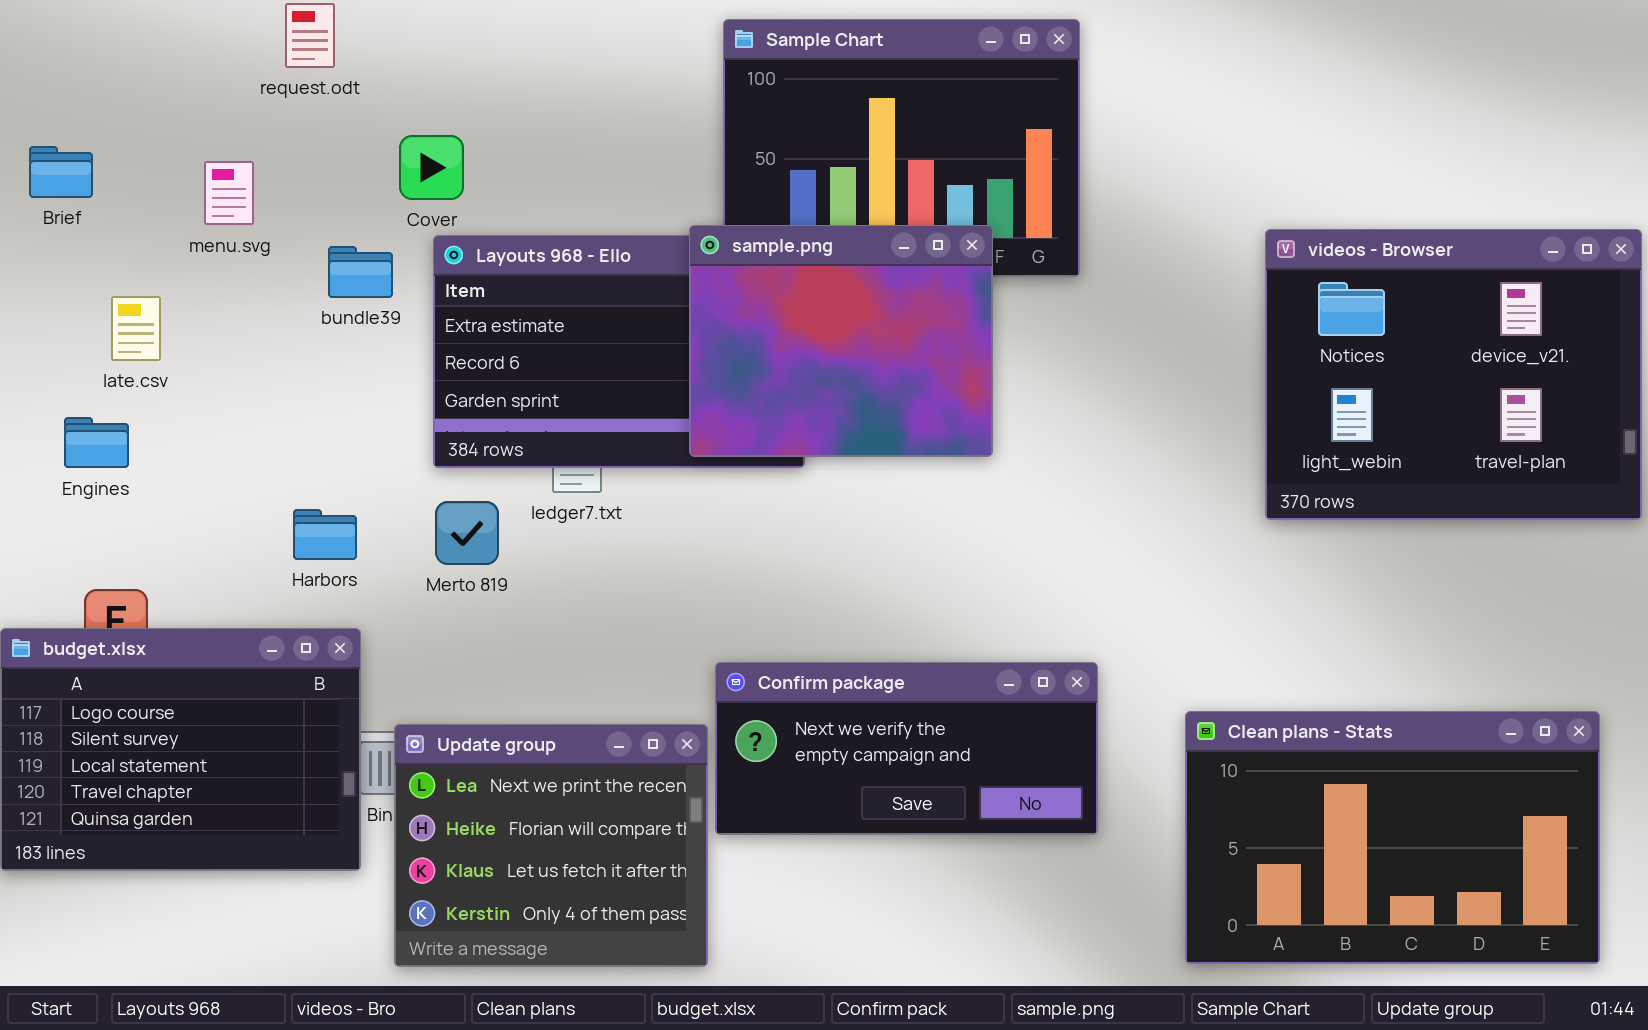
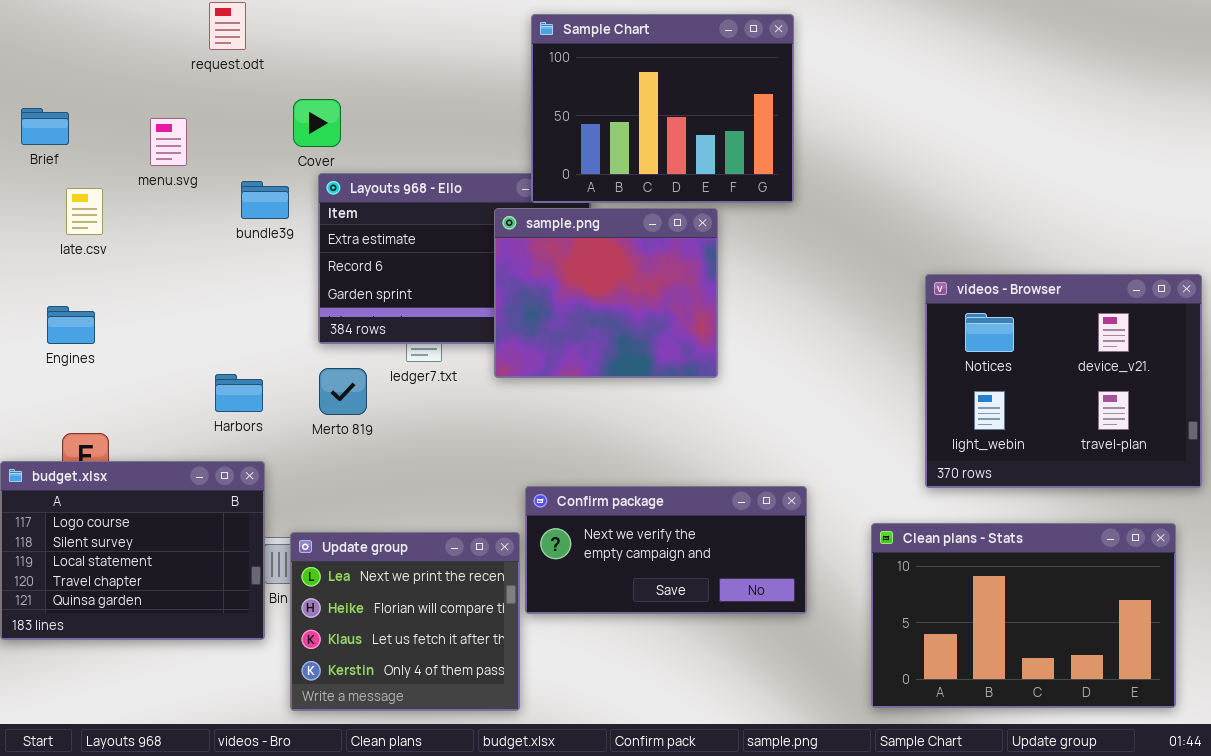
sample.png: [689,225,993,457] -> [494,208,718,378], moved
videos - Browser: [1265,229,1642,520] -> [925,274,1202,488], moved
late.csv: [111,296,161,361] -> [66,188,103,235], moved

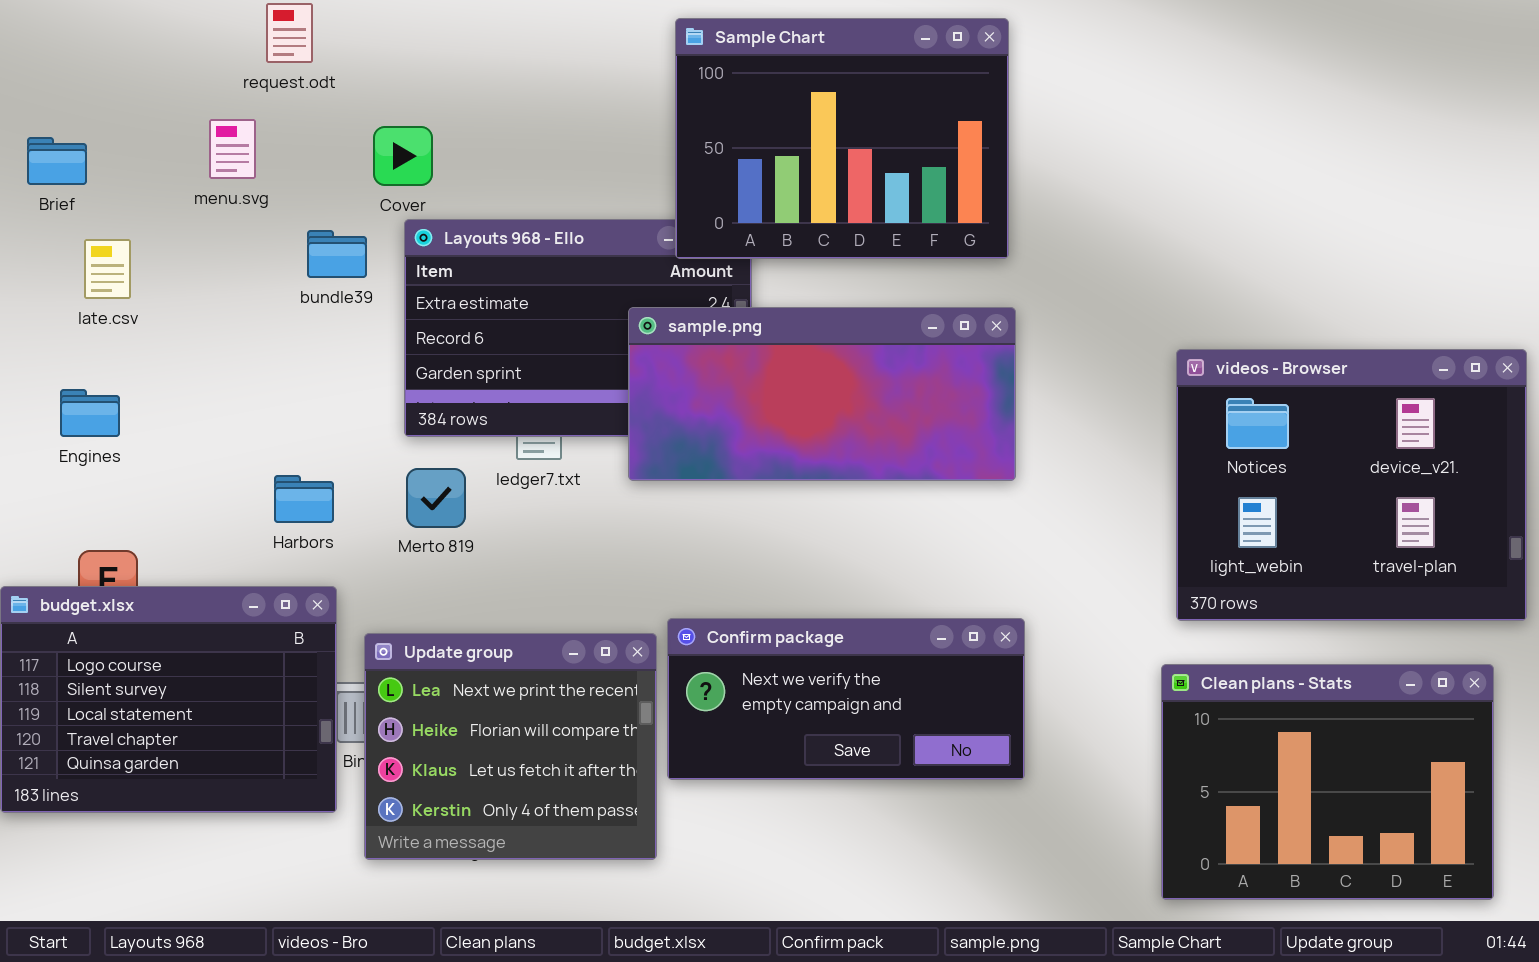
menu.svg: [150,118,187,166] -> [209,119,256,179], moved
sample.png: [494,208,718,378] -> [628,307,1016,481], resized
Clean plans - Stats: [871,523,1176,708] -> [1161,664,1494,900], resized
Update group: [290,532,520,711] -> [364,633,657,860], moved

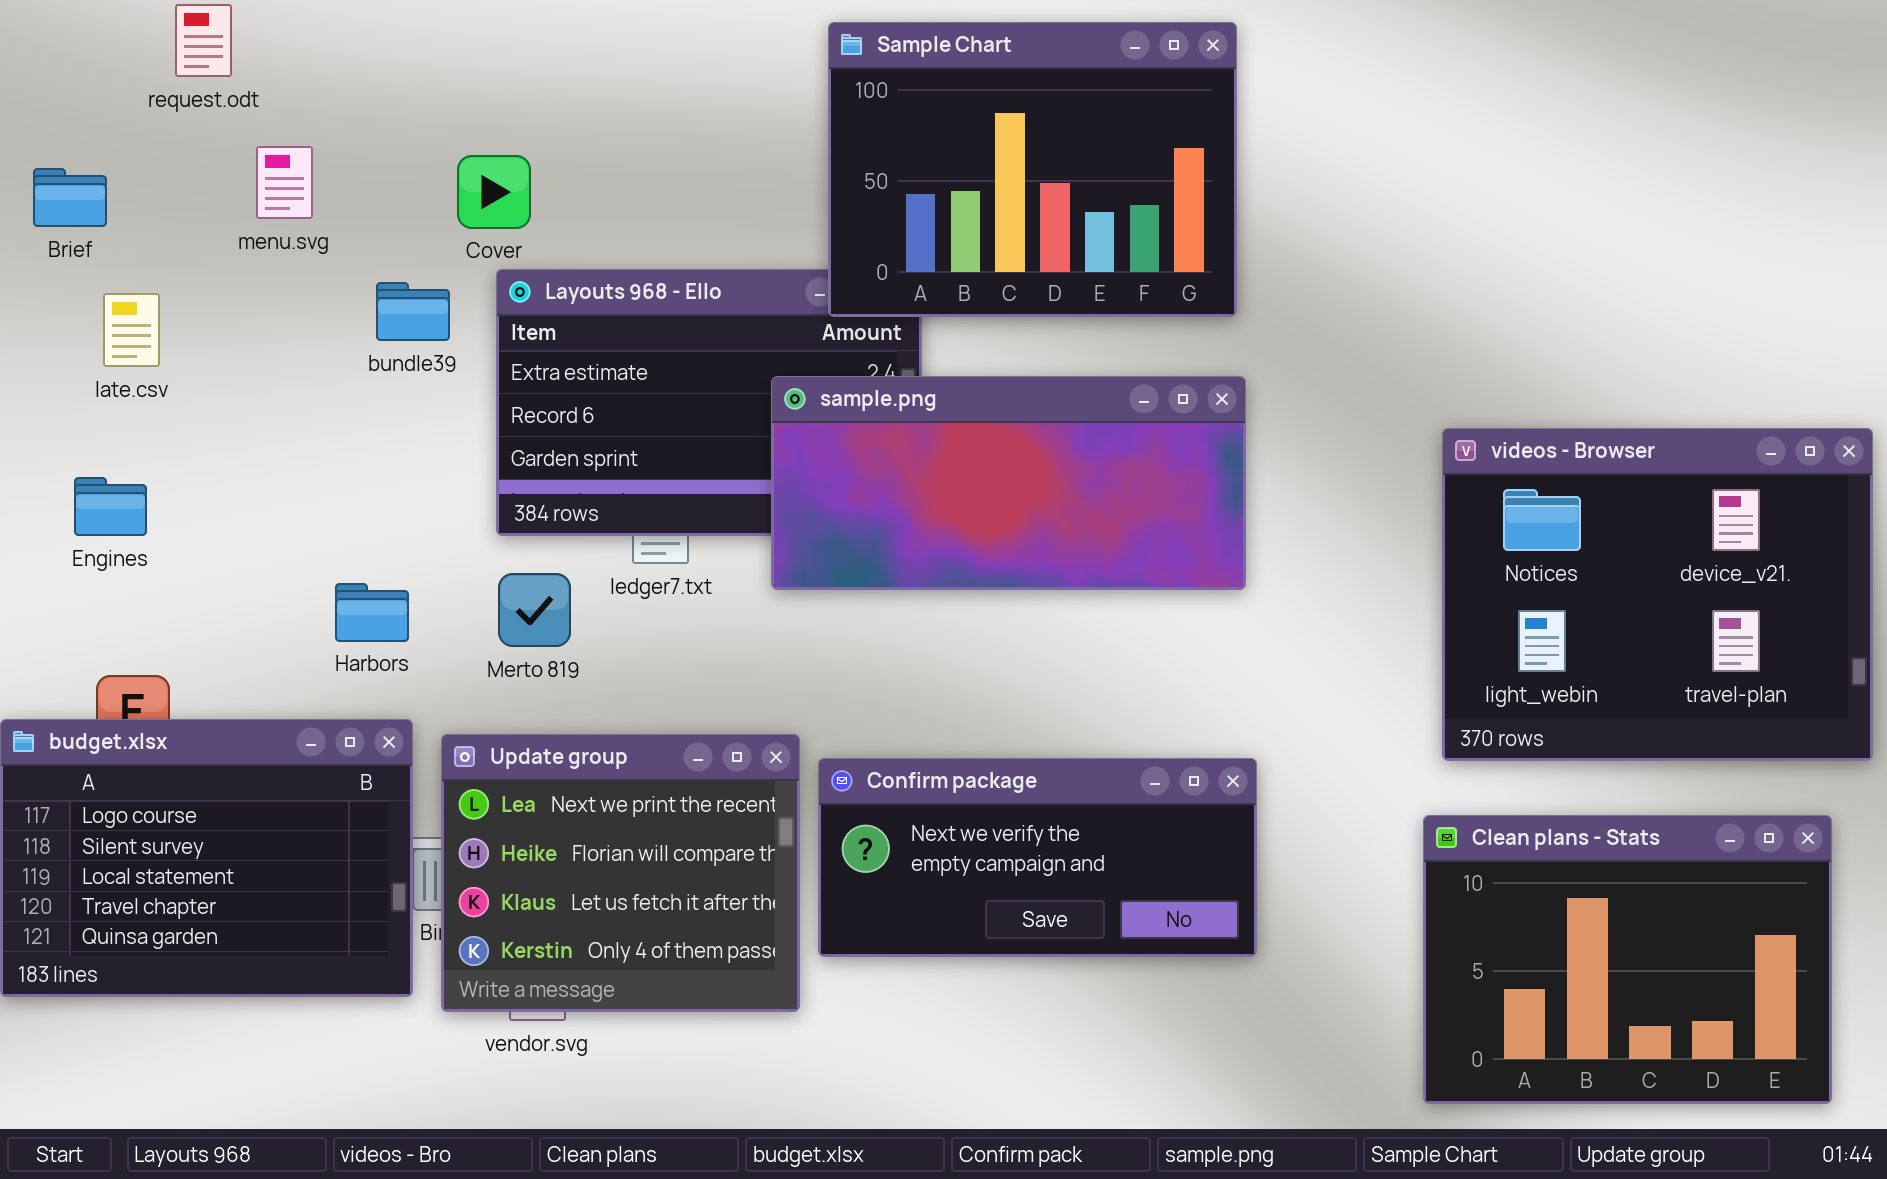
request.odt: [266,3,313,63] -> [175,4,232,77], moved
Update group: [364,633,657,860] -> [441,734,800,1012], moved

